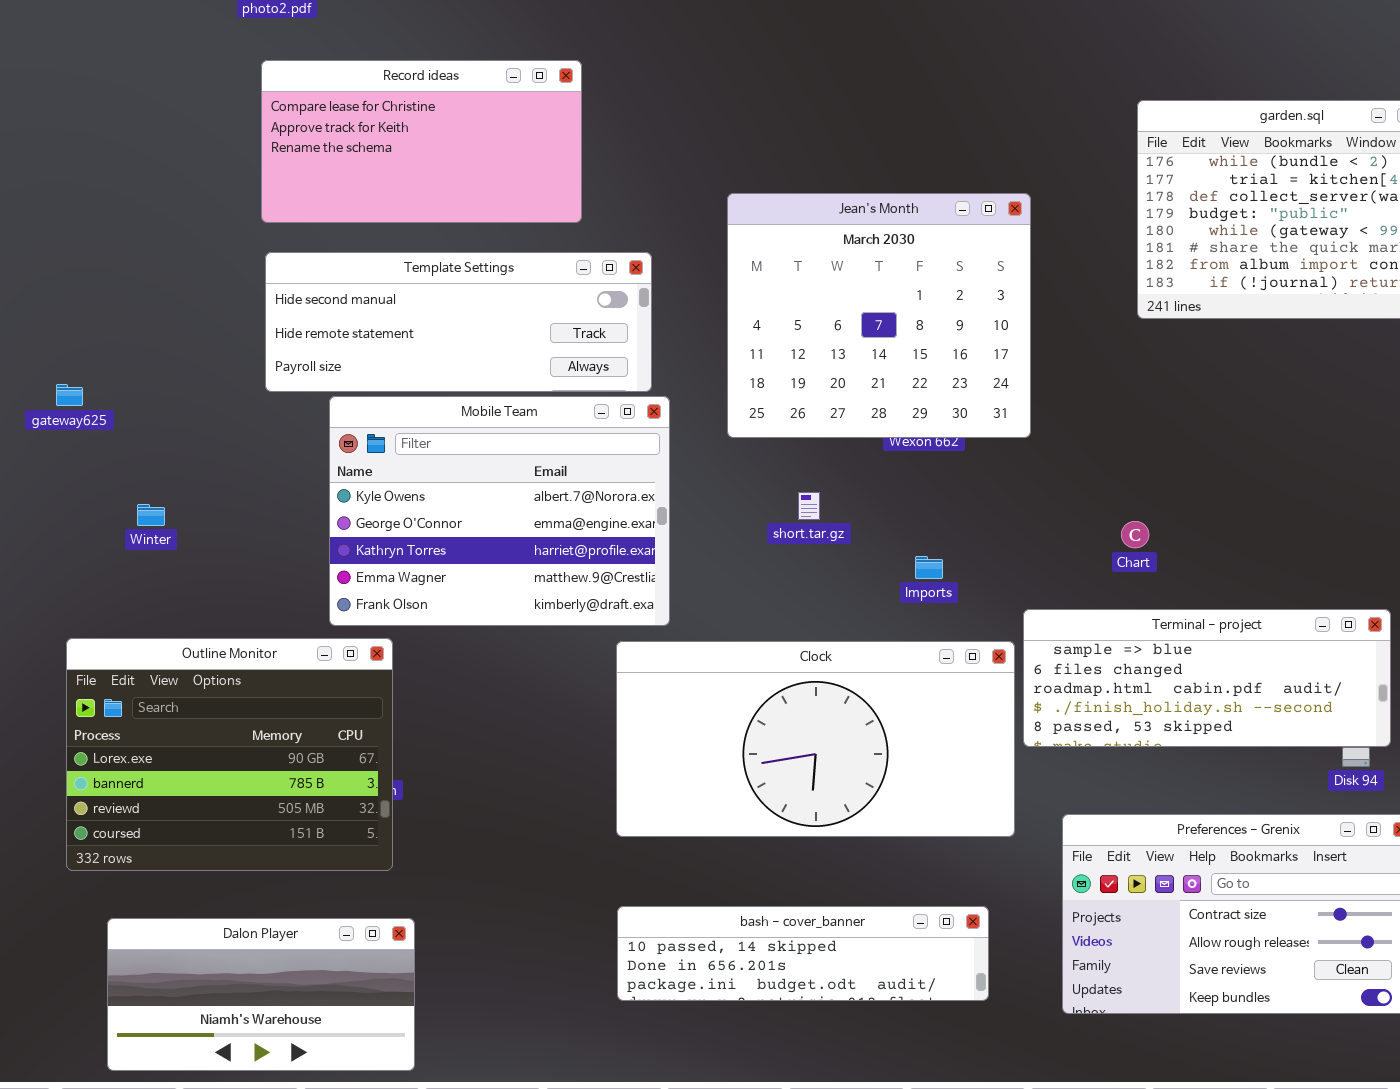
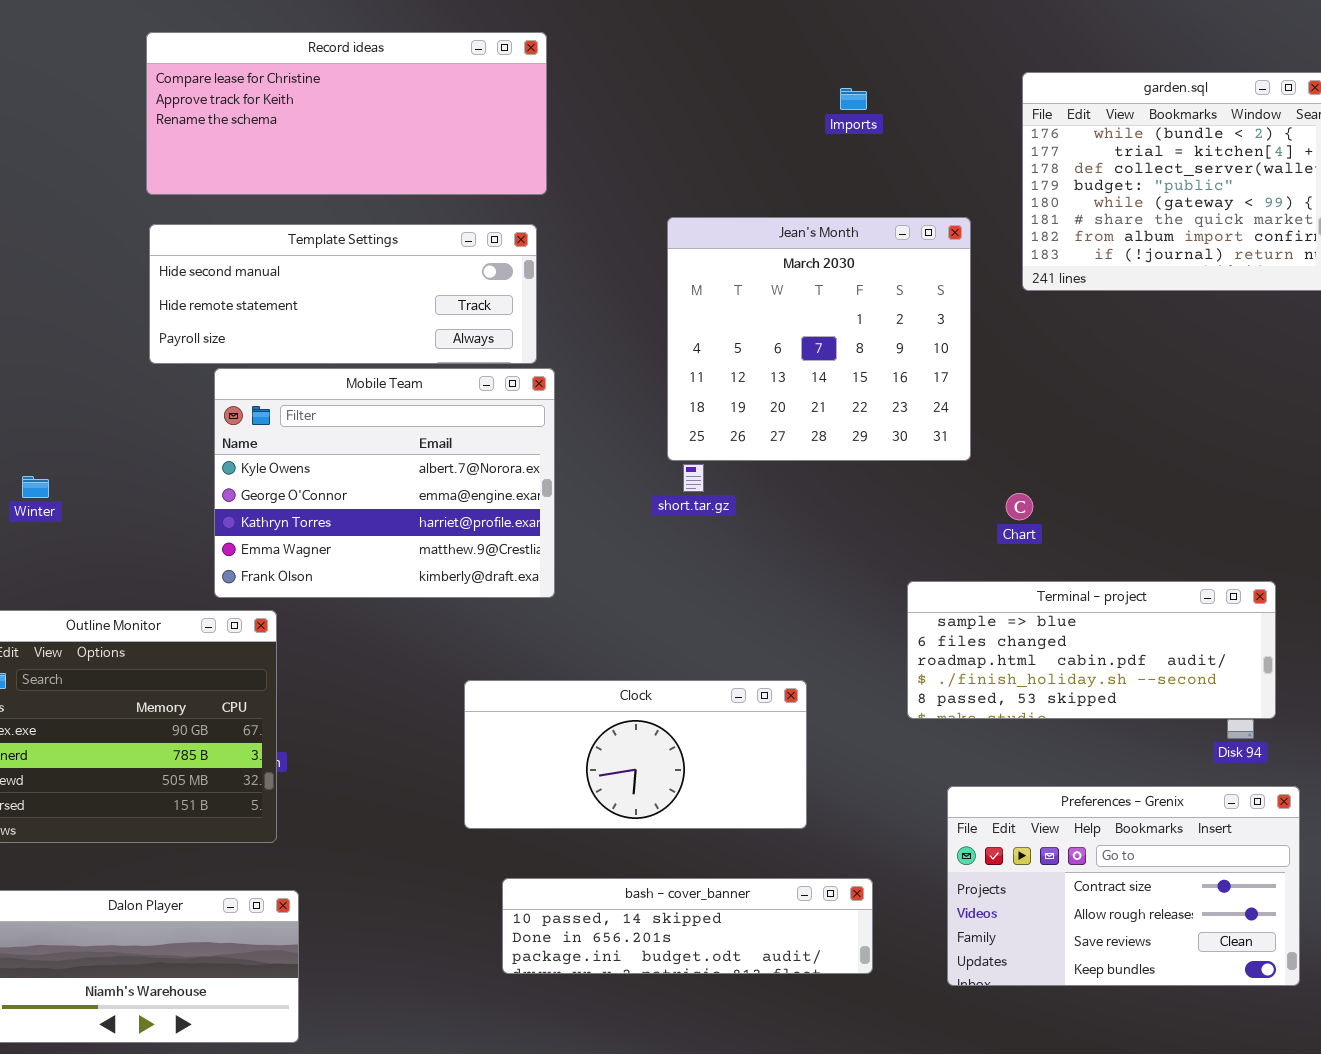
Record ideas: [261,60,582,223] -> [146,32,547,195], resized
Jean's Month: [727,193,1031,438] -> [667,217,971,461], moved
Imports: [915,556,943,579] -> [840,88,867,110], moved
Clock: [616,641,1015,837] -> [464,680,807,829], moved, resized

